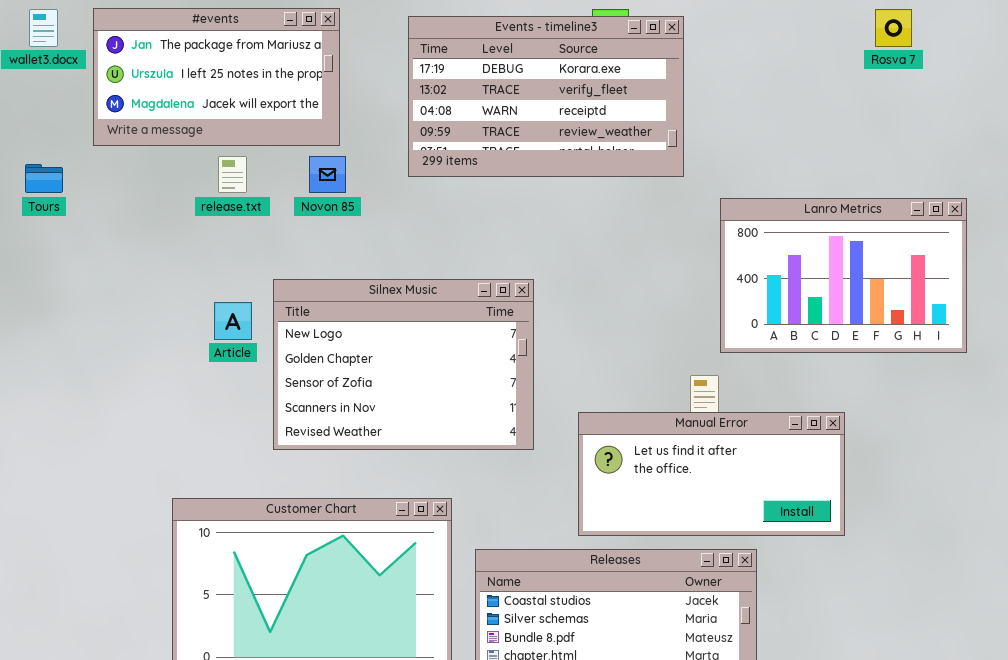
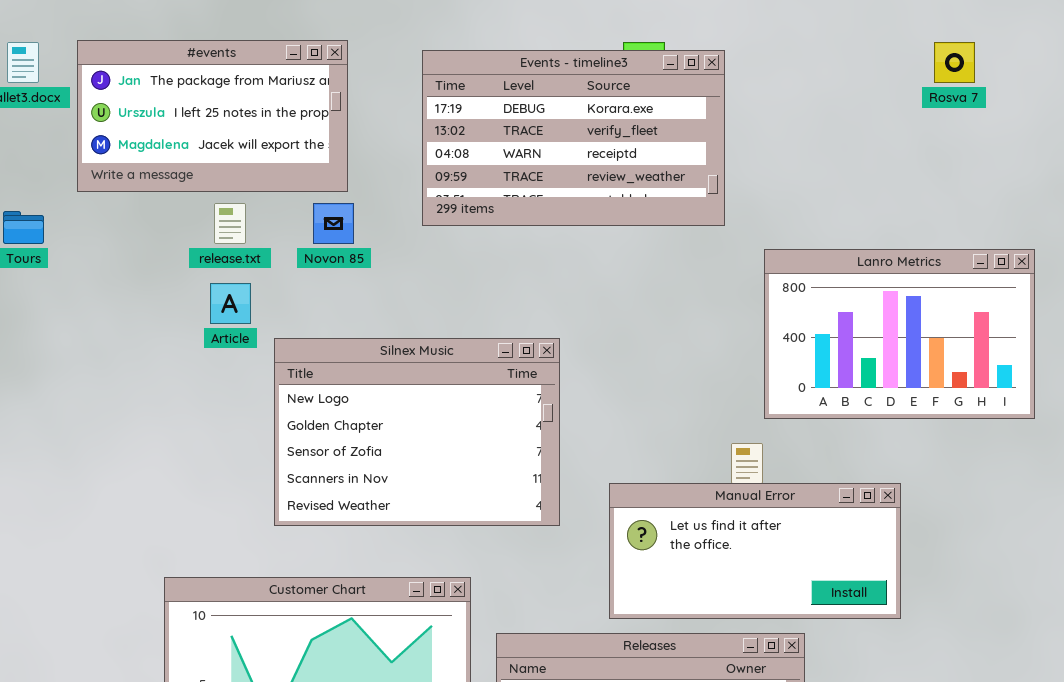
Article: [214,302,252,340] -> [210,283,251,324], moved

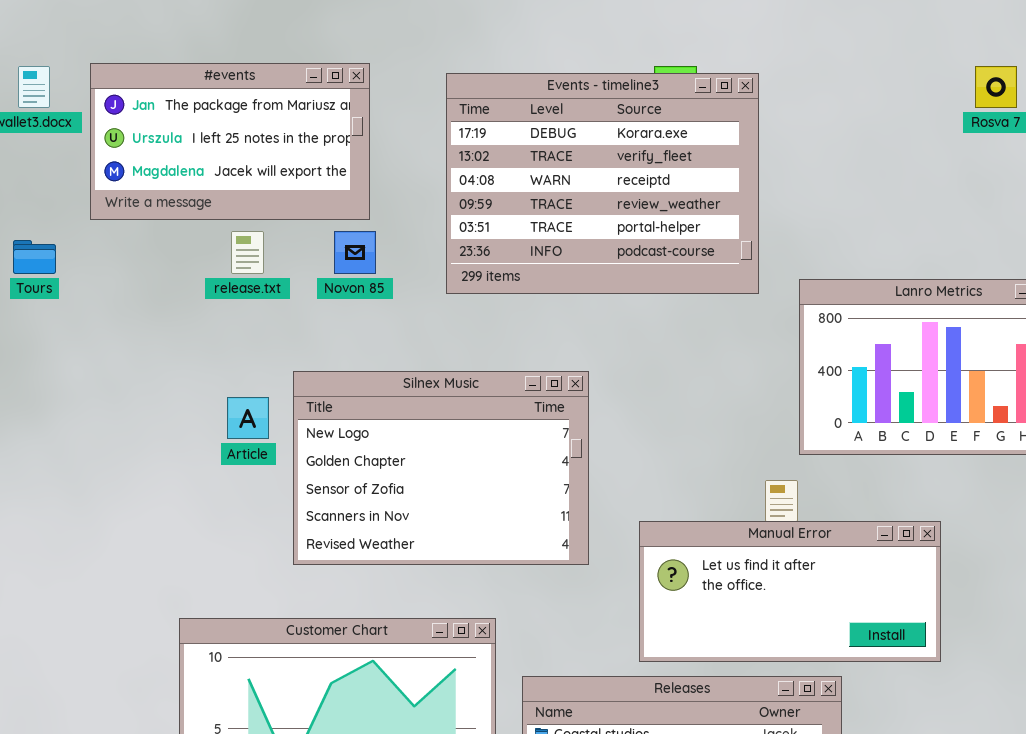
Events - timeline3: [422,50,725,226] -> [446,73,759,294], resized
Article: [210,283,251,324] -> [227,397,269,439], moved

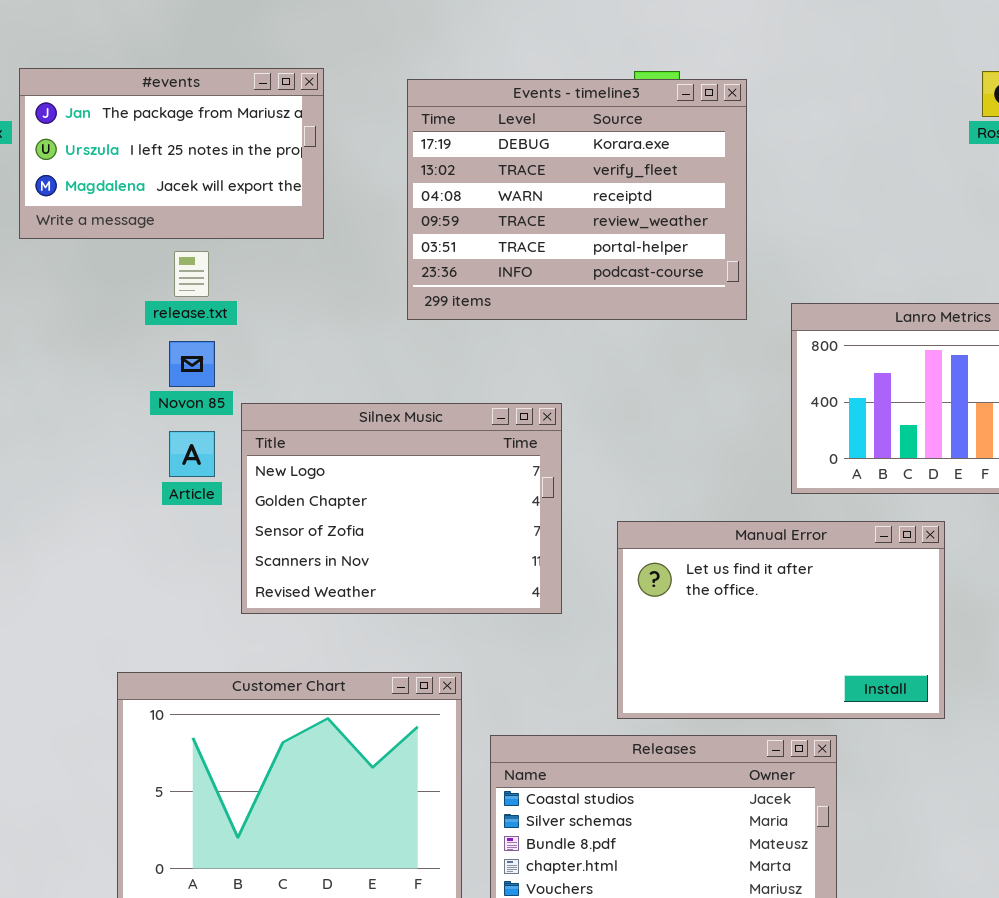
Novon 85: [334,231,376,274] -> [169,341,215,387], moved
Manual Error: [639,521,941,662] -> [617,521,945,719], resized

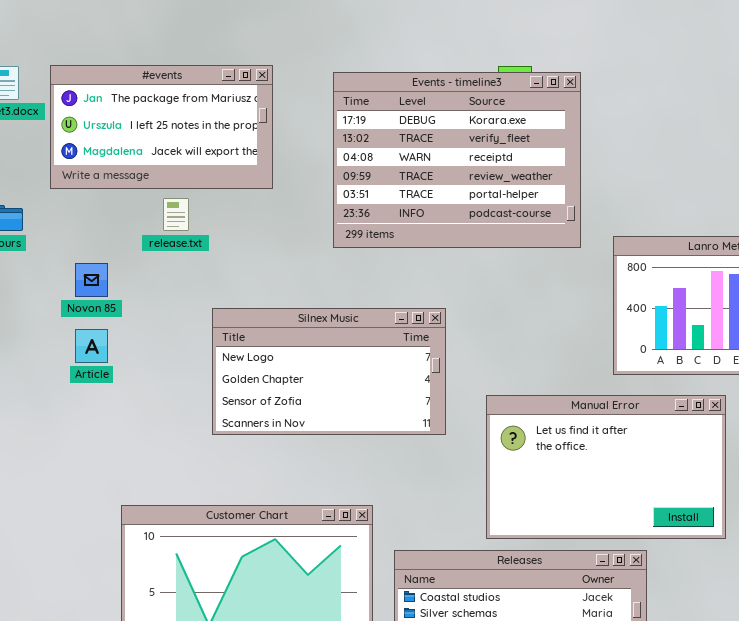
Novon 85: [169,341,215,387] -> [75,263,108,297], moved
Silnex Music: [241,403,562,614] -> [212,308,446,435], resized
Article: [169,431,215,477] -> [75,329,108,363], moved

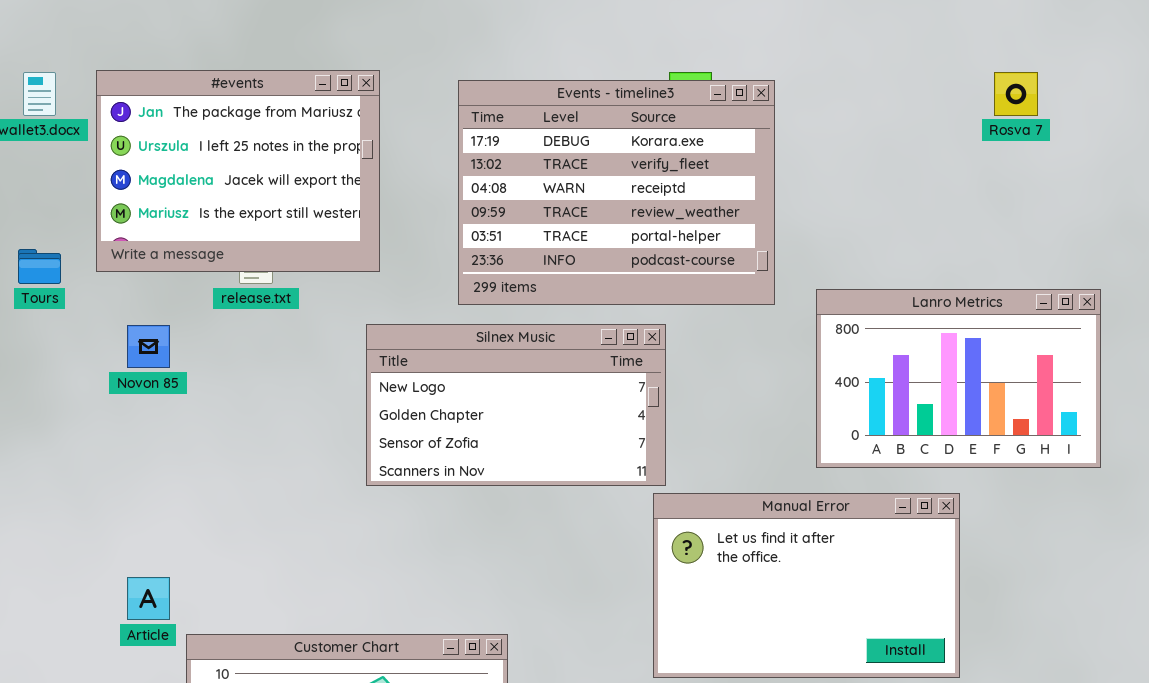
#events: [50,65,273,189] -> [96,70,380,272], resized
Silnex Music: [212,308,446,435] -> [366,324,666,486], moved
Article: [75,329,108,363] -> [127,577,170,620], moved

